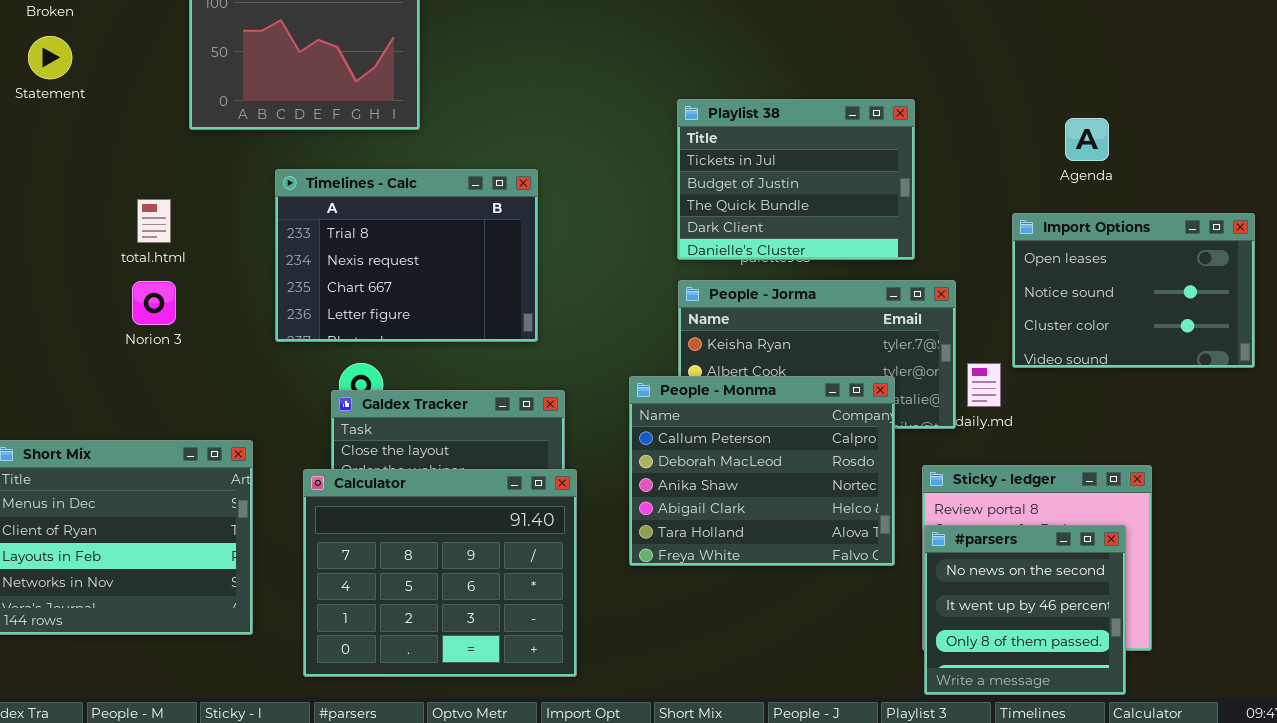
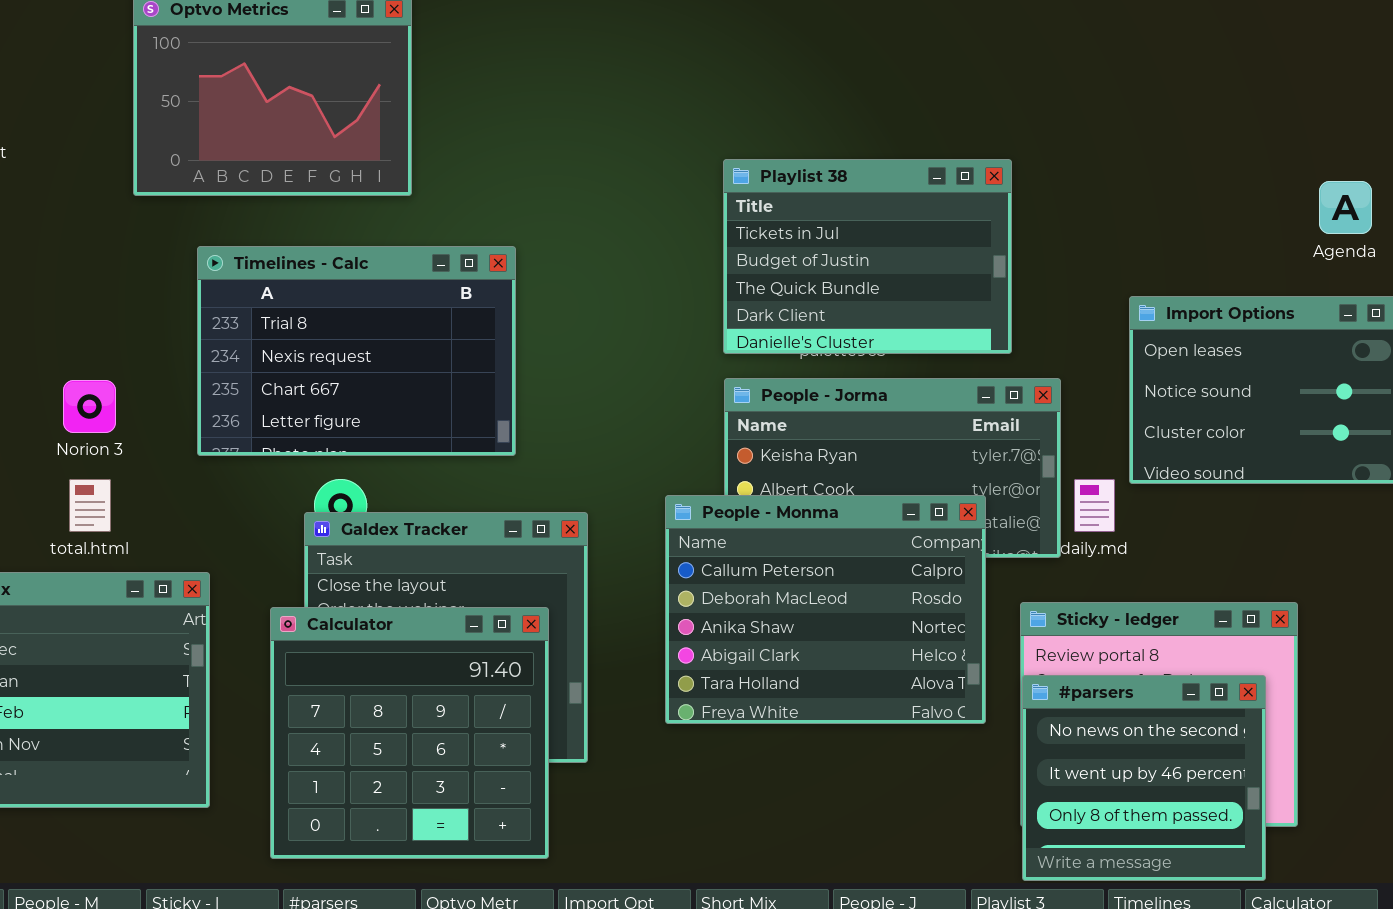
Agenda: [1065,118,1109,161] -> [1319,181,1372,234], moved
Timelines - Calc: [275,169,538,342] -> [197,246,516,456], moved
total.html: [137,199,171,243] -> [69,479,111,532], moved
Calculator: [303,469,577,677] -> [270,607,549,859], resized

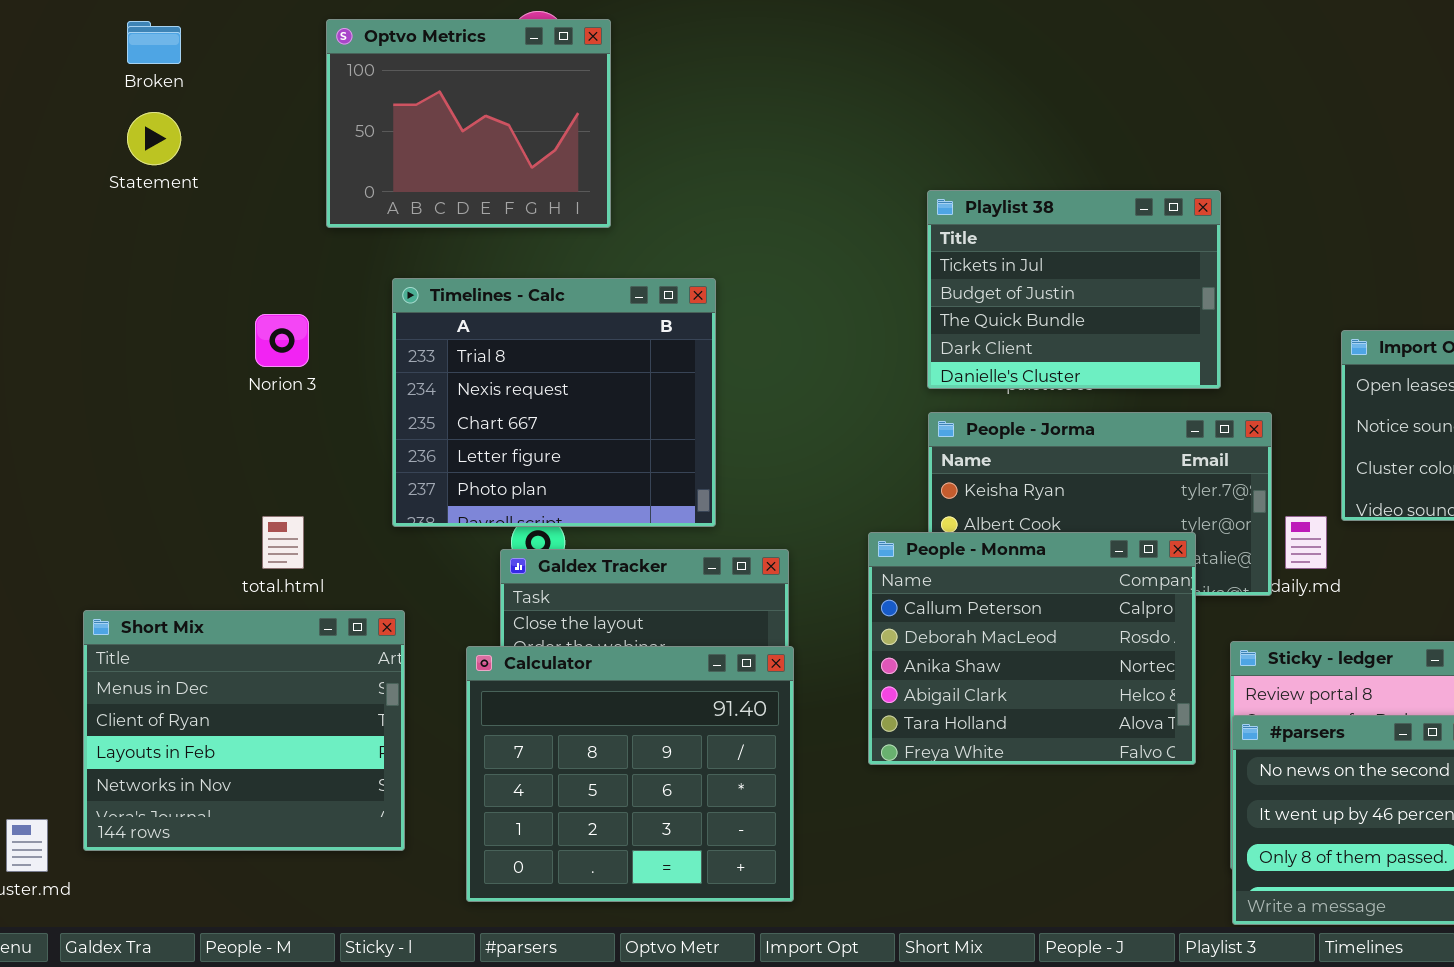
Timelines - Calc: [197,246,516,456] -> [392,278,716,527], resized
Norion 3: [63,380,116,433] -> [255,314,309,367], moved
Calculator: [270,607,549,859] -> [466,646,794,902], resized

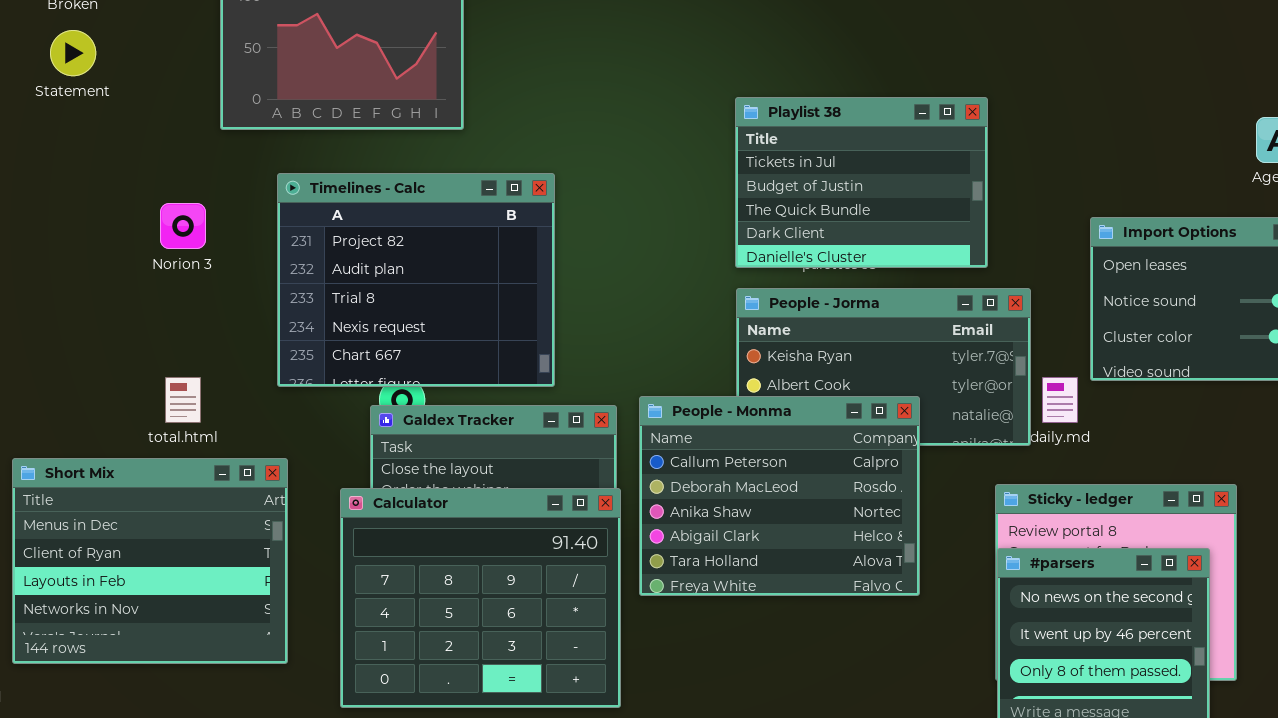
Timelines - Calc: [392,278,716,527] -> [277,173,555,387], scrolled up 2 rows
People - Monma: [868,532,1196,765] -> [639,396,920,596], moved

